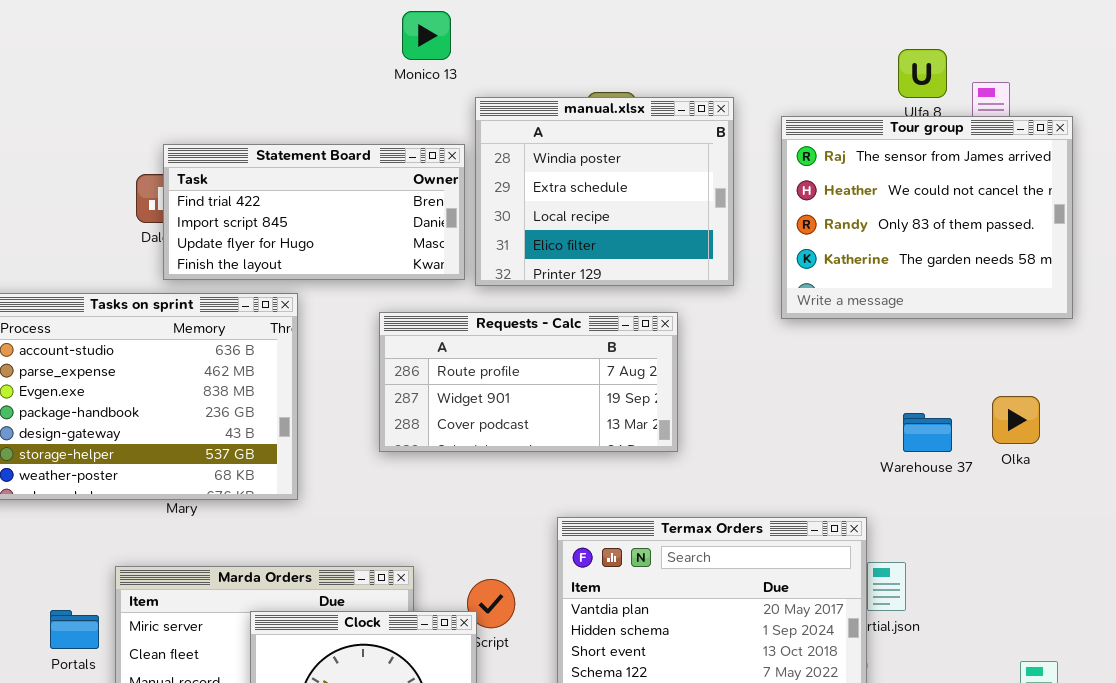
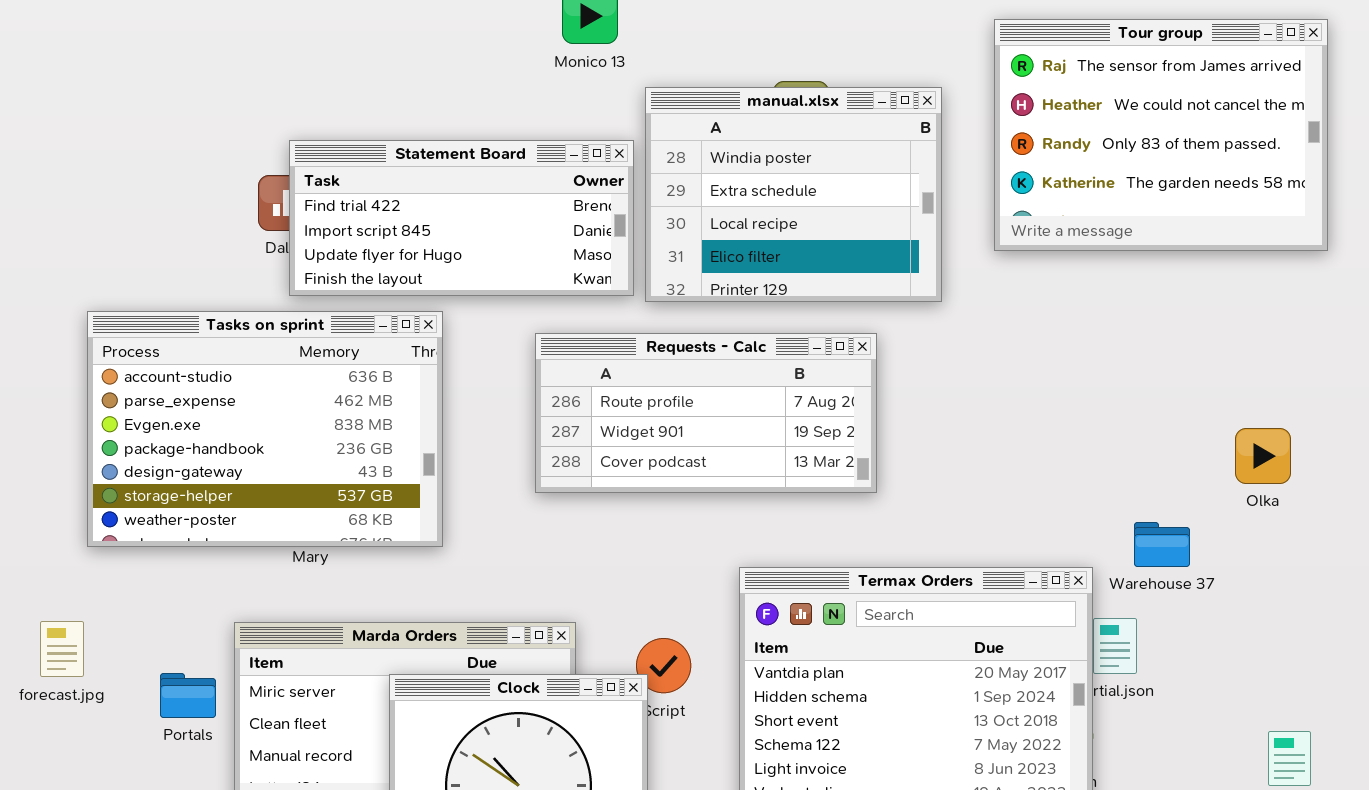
Tour group: [781,116,1073,319] -> [994,19,1328,251], moved
Warehouse 37: [903,413,952,452] -> [1134,522,1190,567], moved

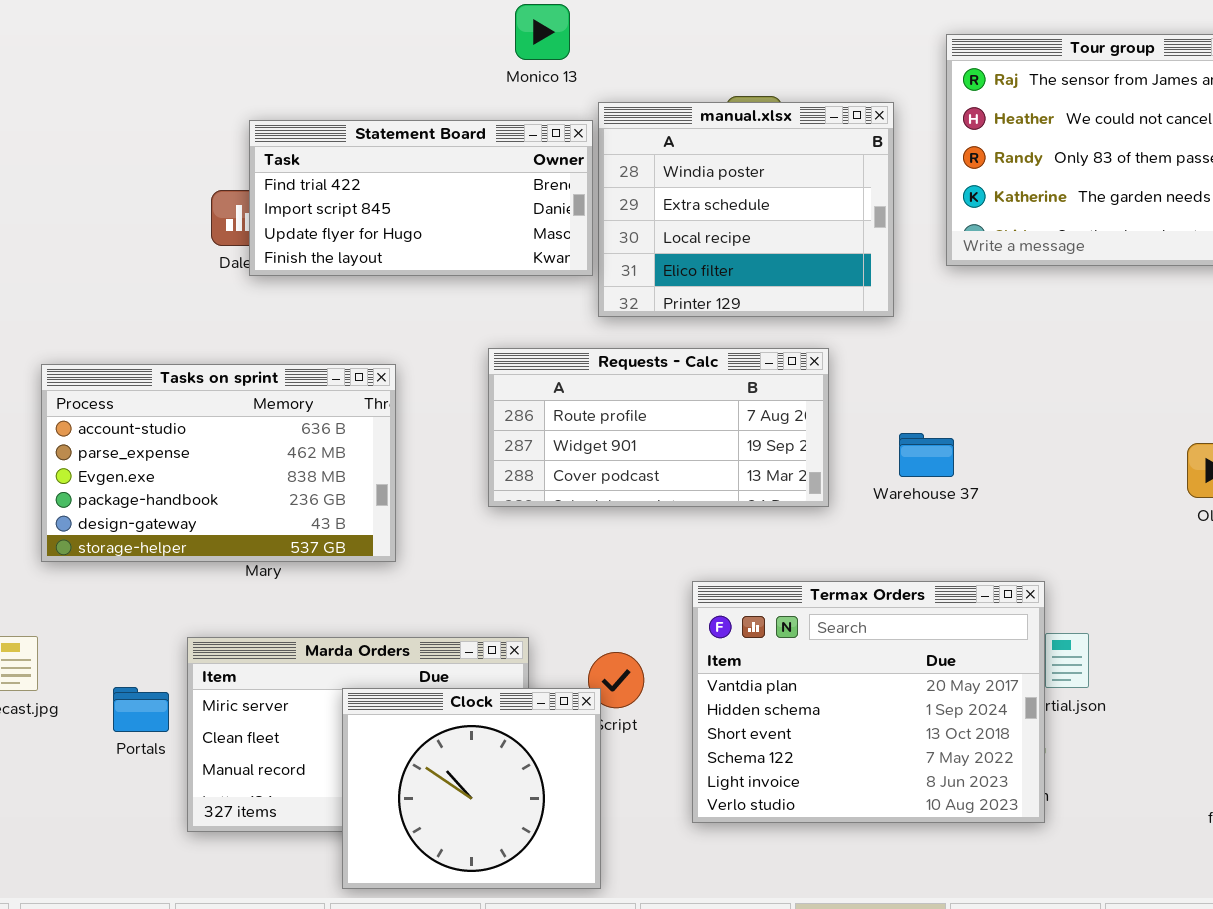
Statement Board: [289,140,634,296] -> [249,120,593,276], moved
Tasks on sprint: [87,311,443,547] -> [41,364,396,562], resized
Warehouse 37: [1134,522,1190,567] -> [899,433,954,477], moved

